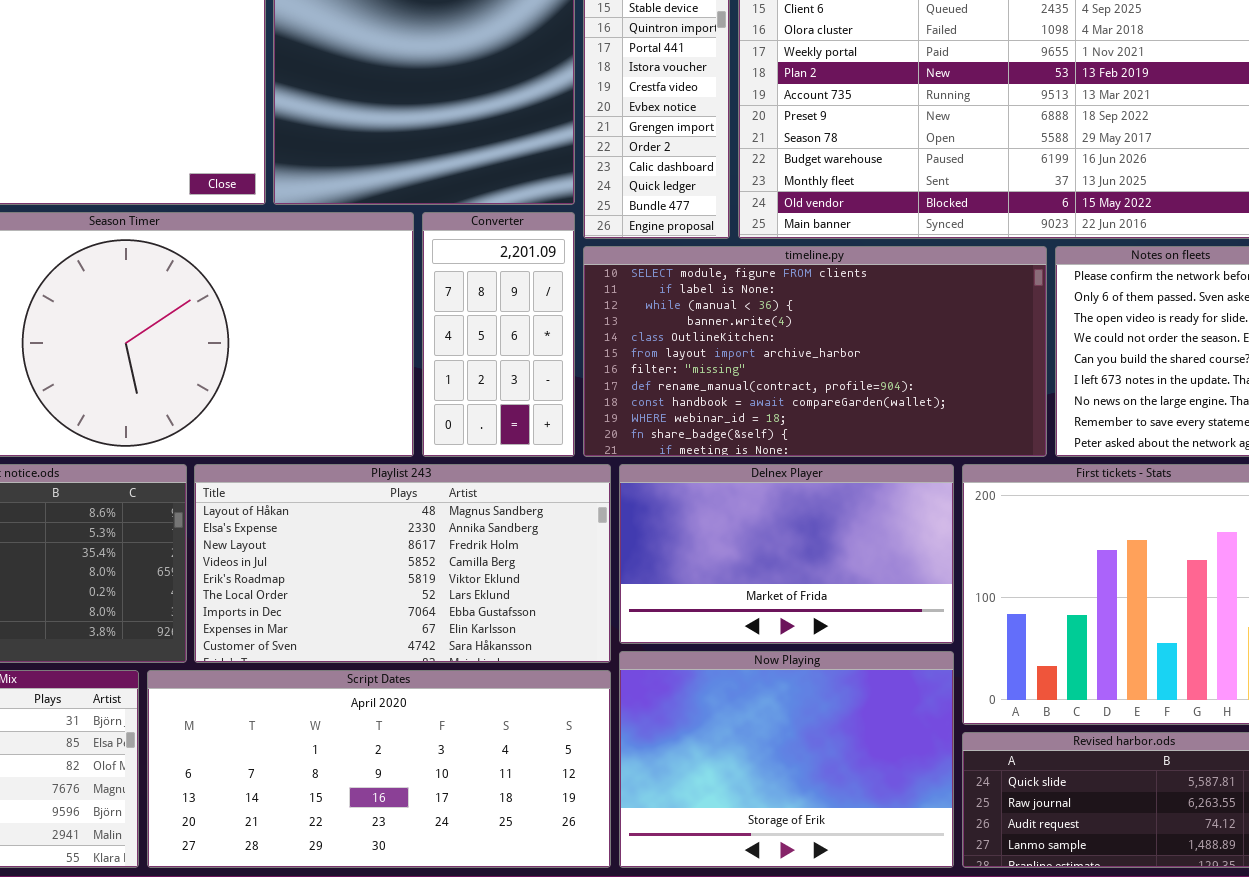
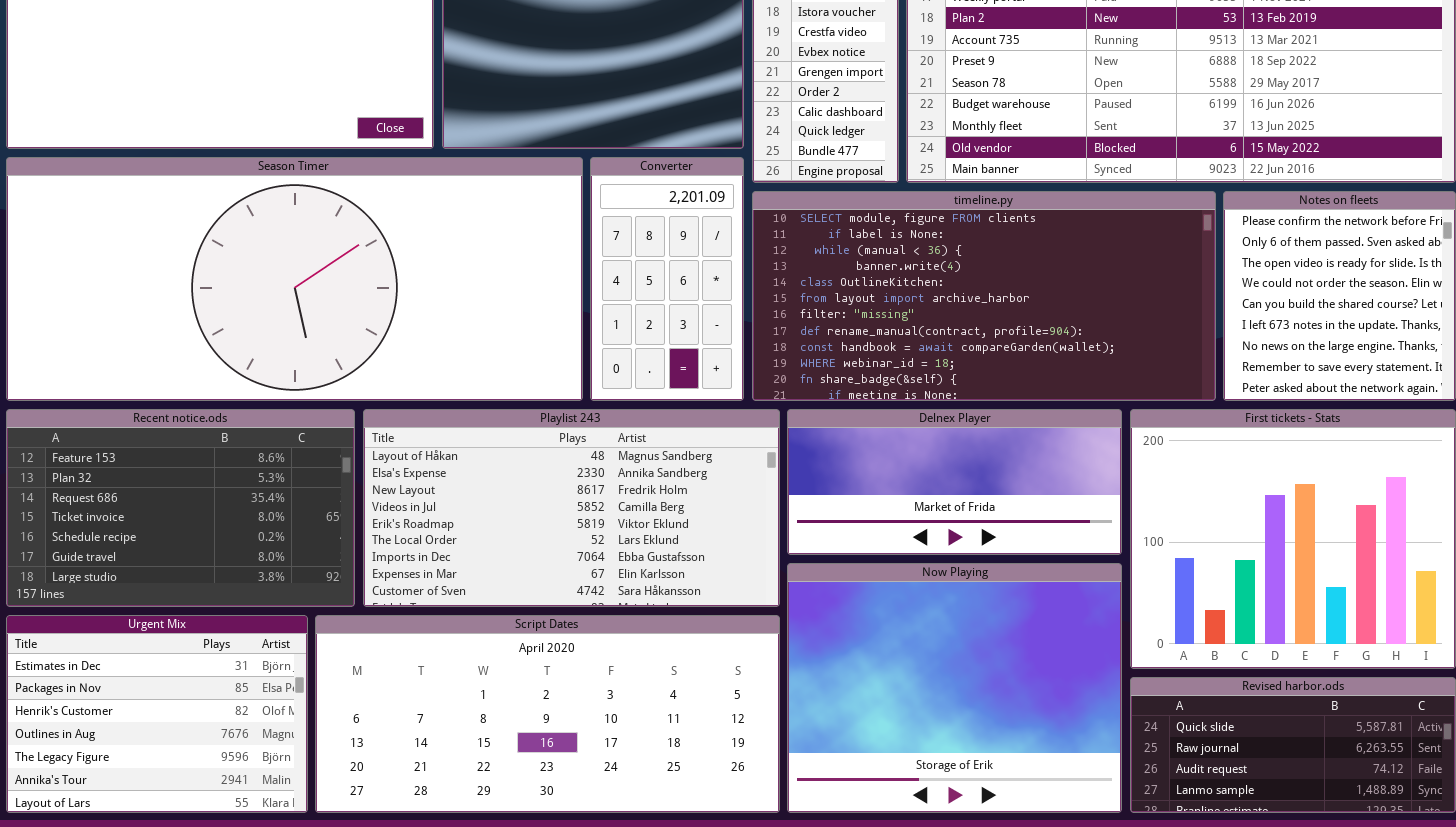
Delnex Player: [619,464,954,644] -> [787,409,1122,555], resized
Now Playing: [619,651,954,868] -> [787,563,1122,813], resized

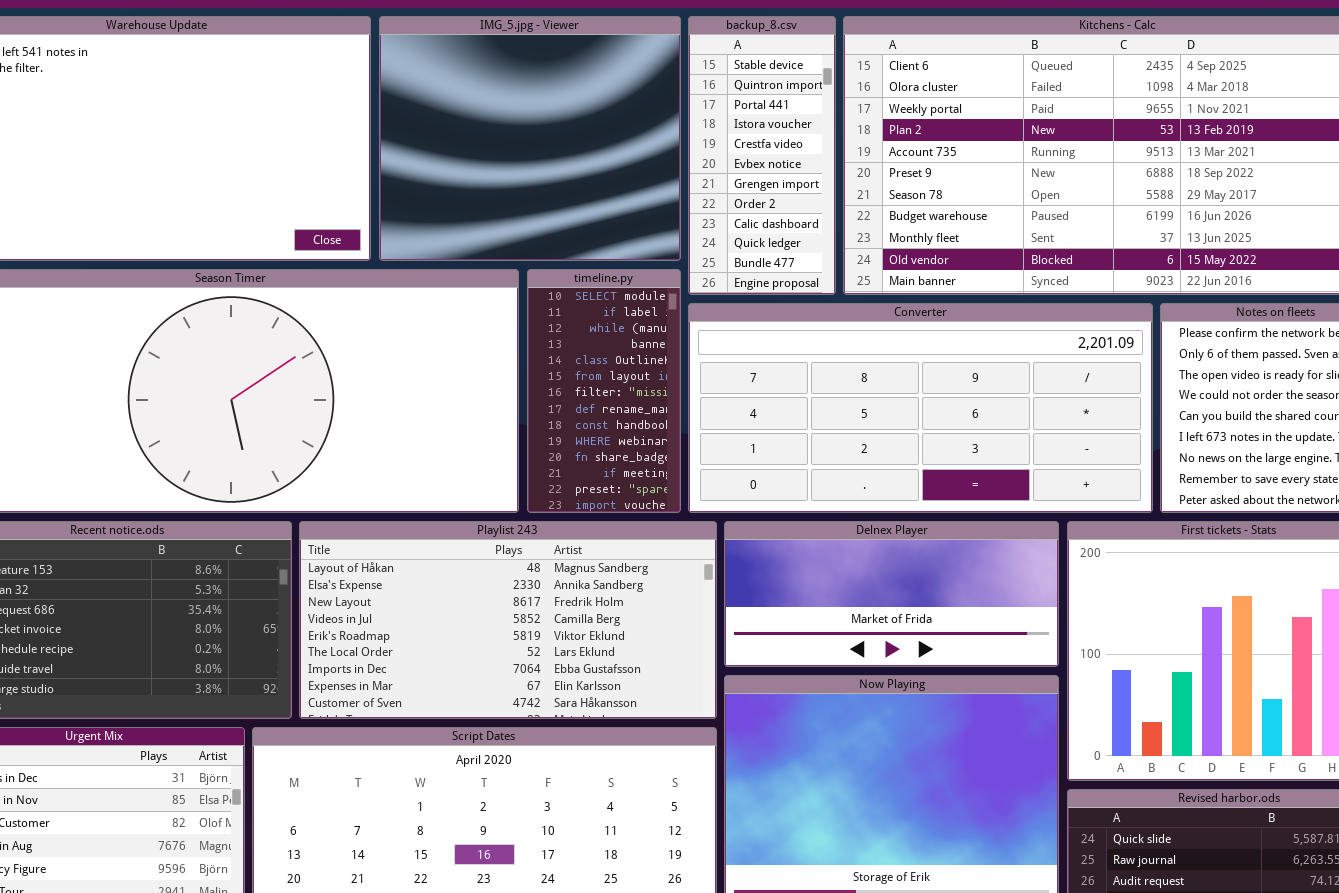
Converter: [590,157,744,401] -> [688,303,1153,513], moved, resized
timeline.py: [752,191,1216,401] -> [527,269,681,513], moved, resized

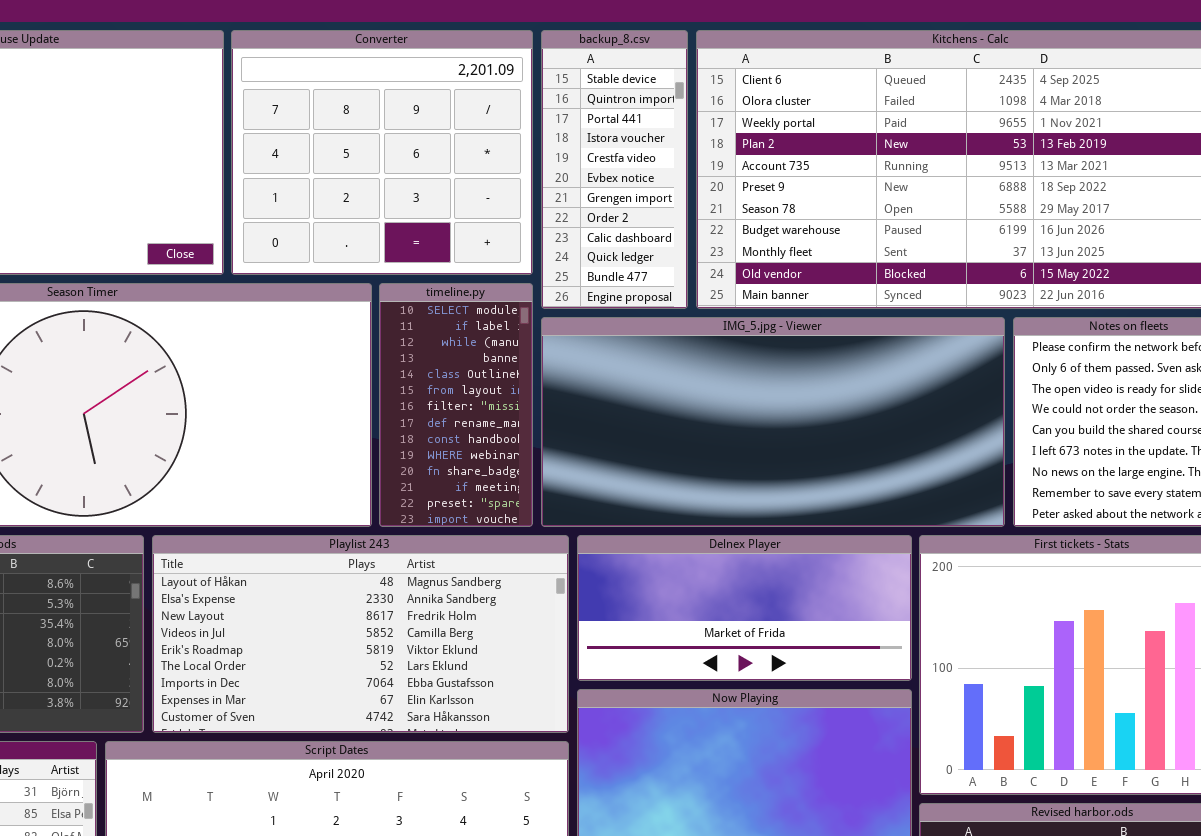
IMG_5.jpg - Viewer: [379,16,681,261] -> [541,317,1005,527], moved, resized
Converter: [688,303,1153,513] -> [231,30,533,275], moved, resized

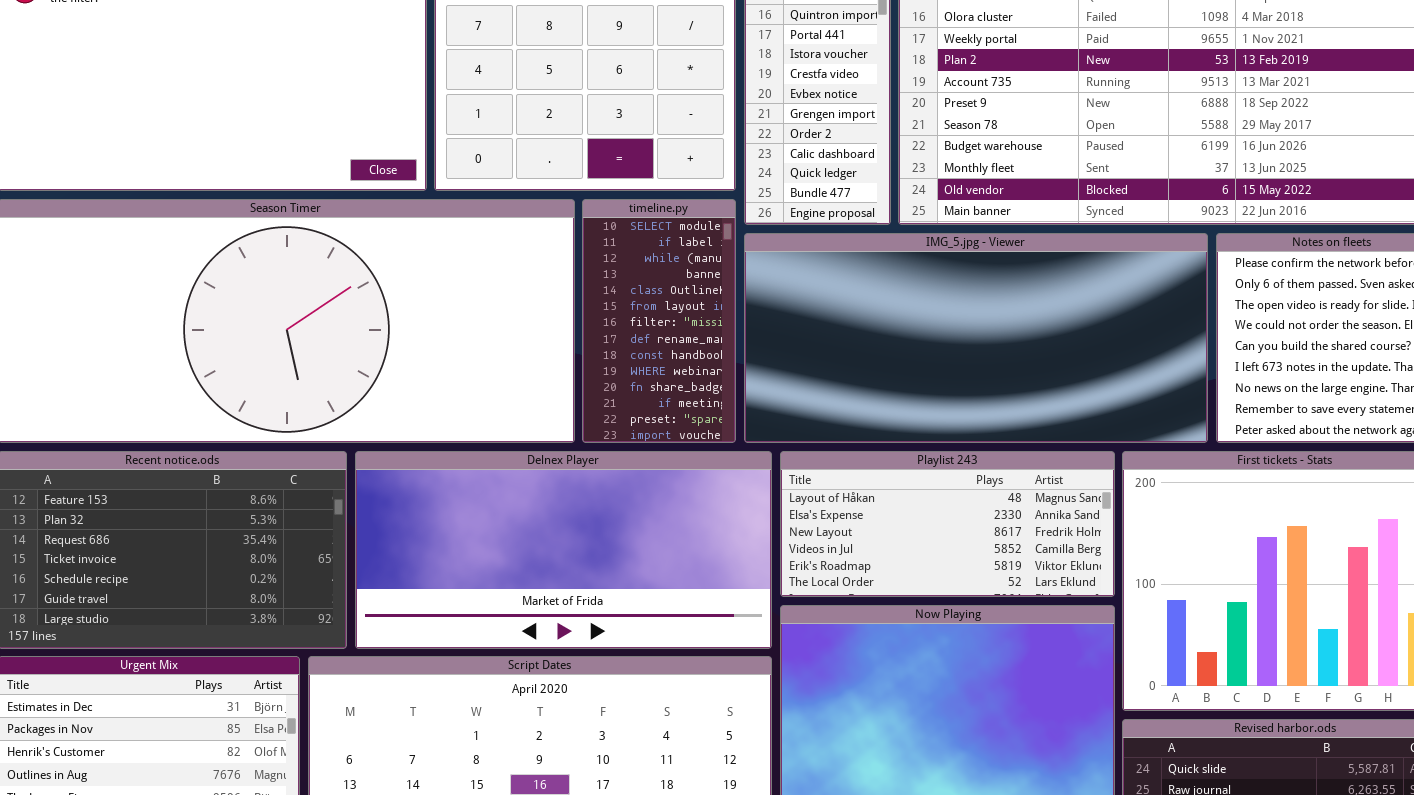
Playlist 243: [152,535,569,733] -> [780,451,1115,597], moved, resized
Delnex Player: [577,535,912,681] -> [355,451,772,649], moved, resized

